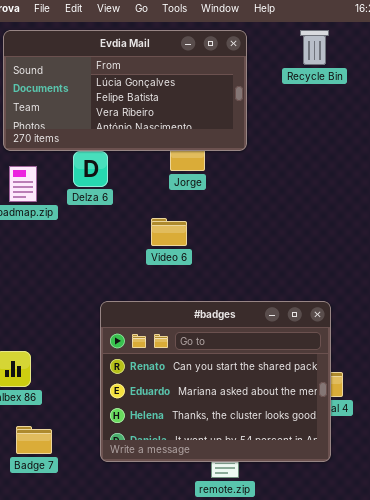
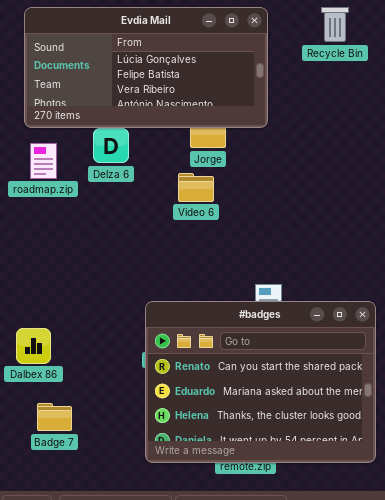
Video 6: [151,218,187,246] -> [178,173,214,202], moved
#badges: [100,301,331,462] -> [145,301,376,463], moved

